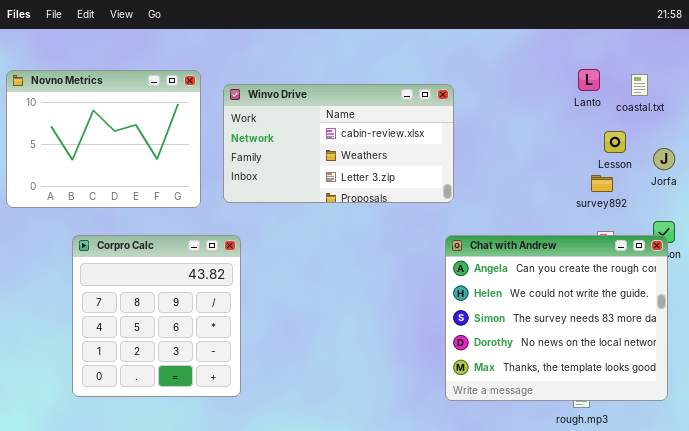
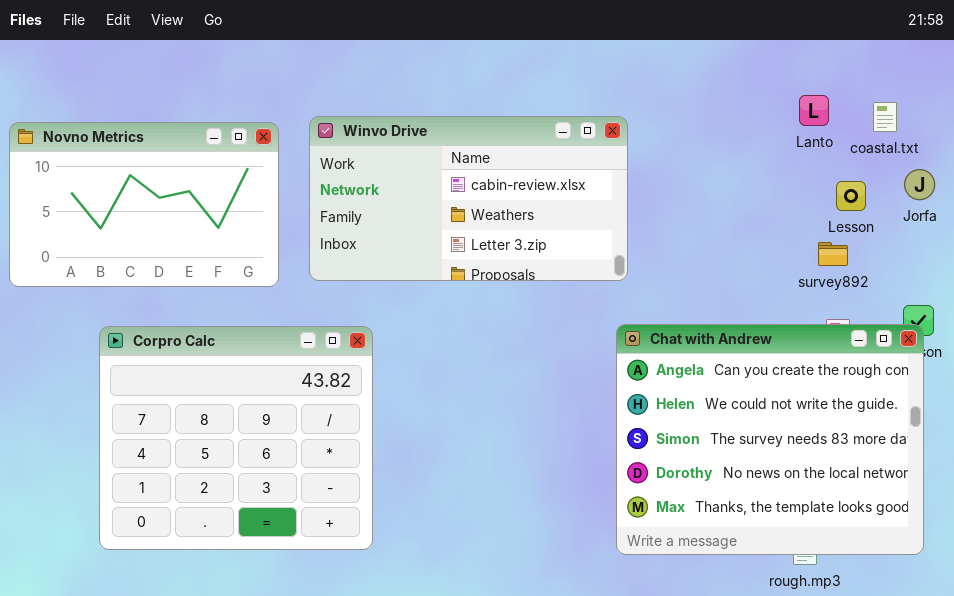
Novno Metrics: [6,70,201,208] -> [9,122,279,287], resized
Jorfa: [653,148,675,170] -> [904,169,935,200], moved
Corpro Calc: [72,235,241,397] -> [99,326,373,550], resized

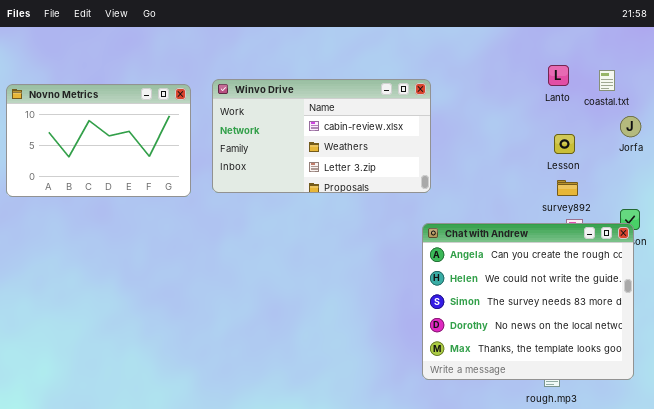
Lesson: [836,181,866,211] -> [554,134,575,154], moved
survey892: [818,242,848,266] -> [557,180,578,196], moved
Corpro Calc: [99,326,373,550] -> none, closed

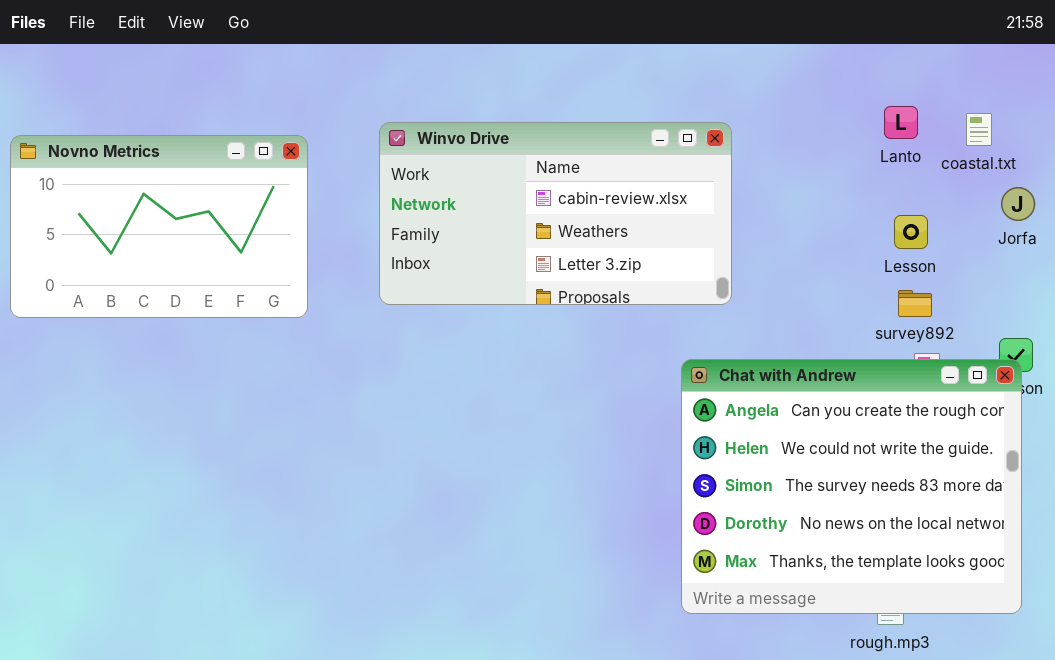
Winvo Drive: [212,79,431,193] -> [379,122,732,305], moved

